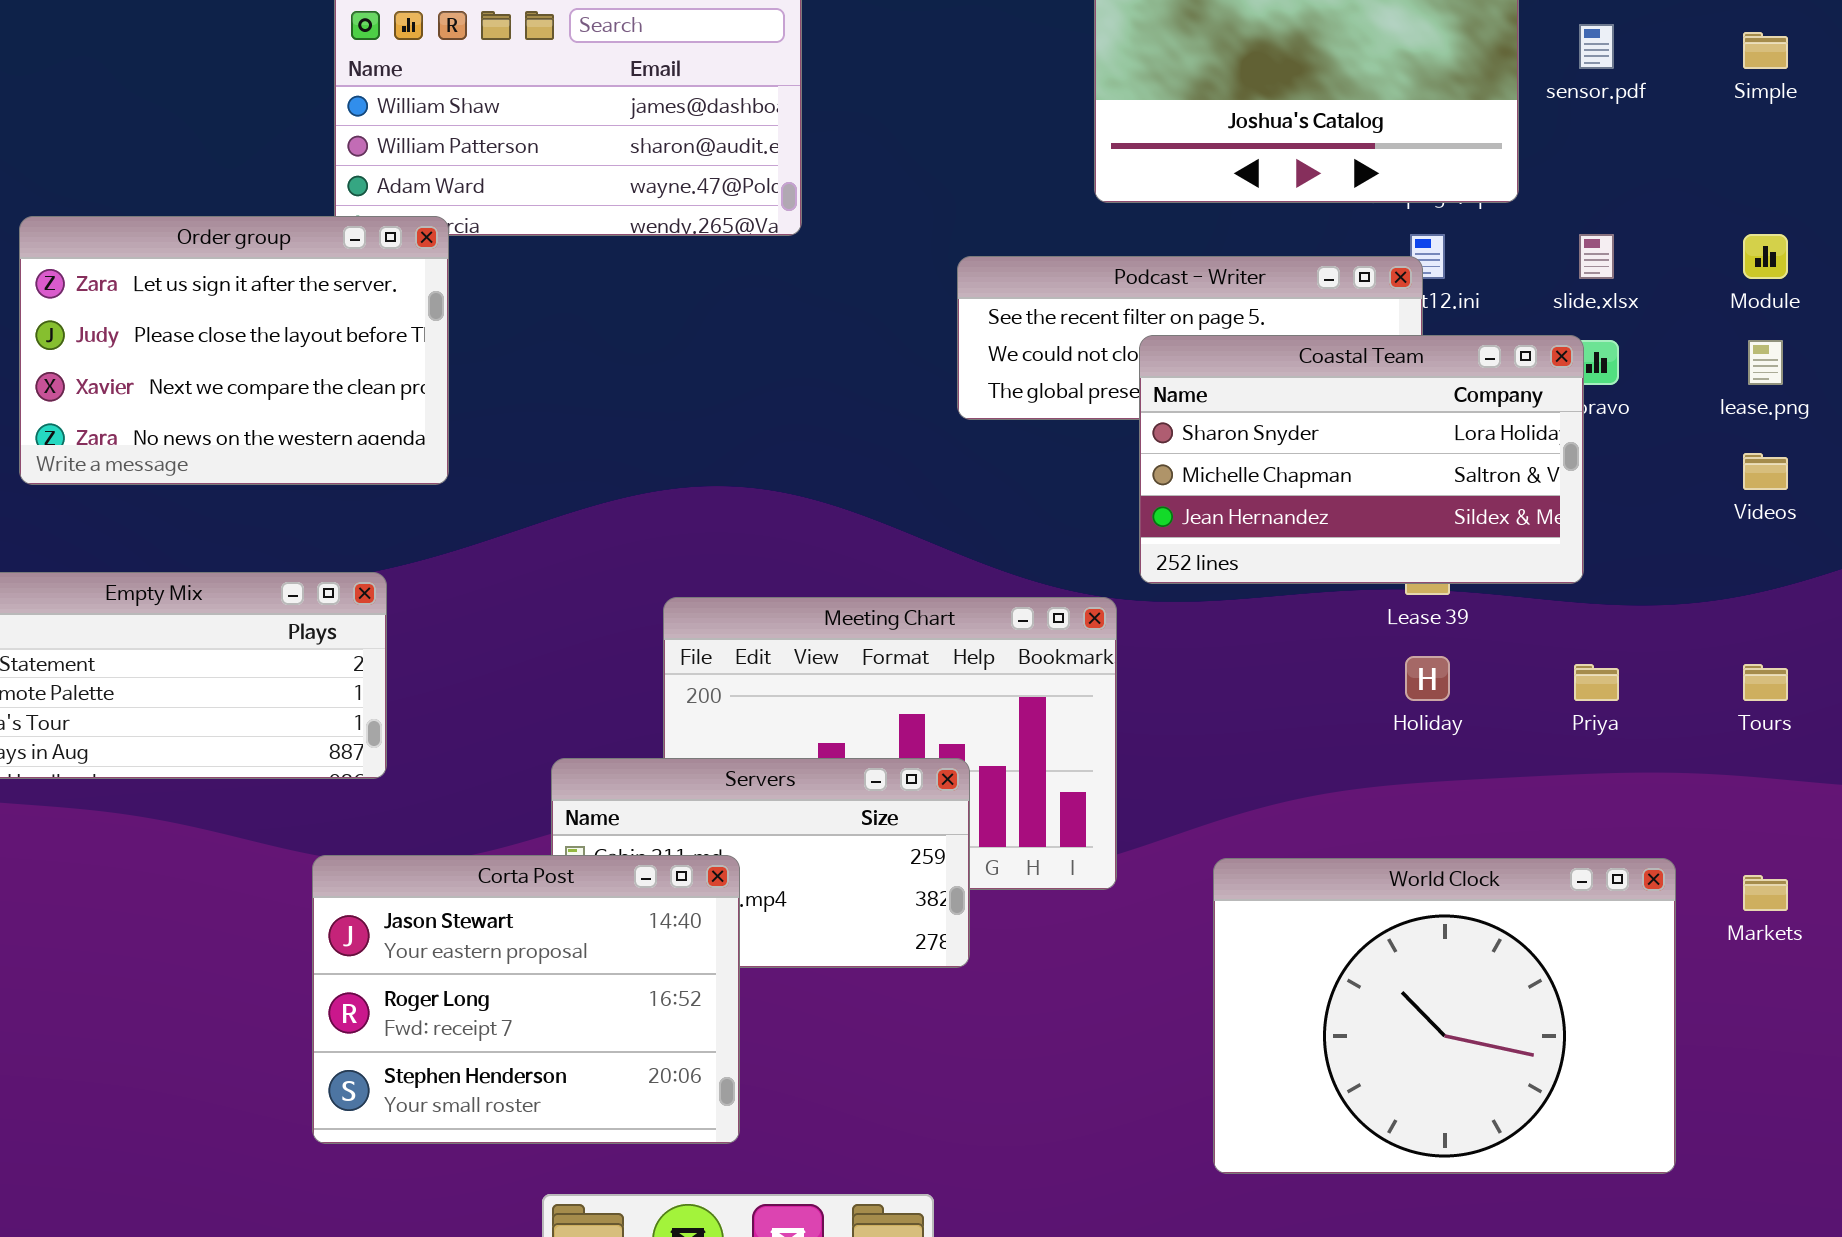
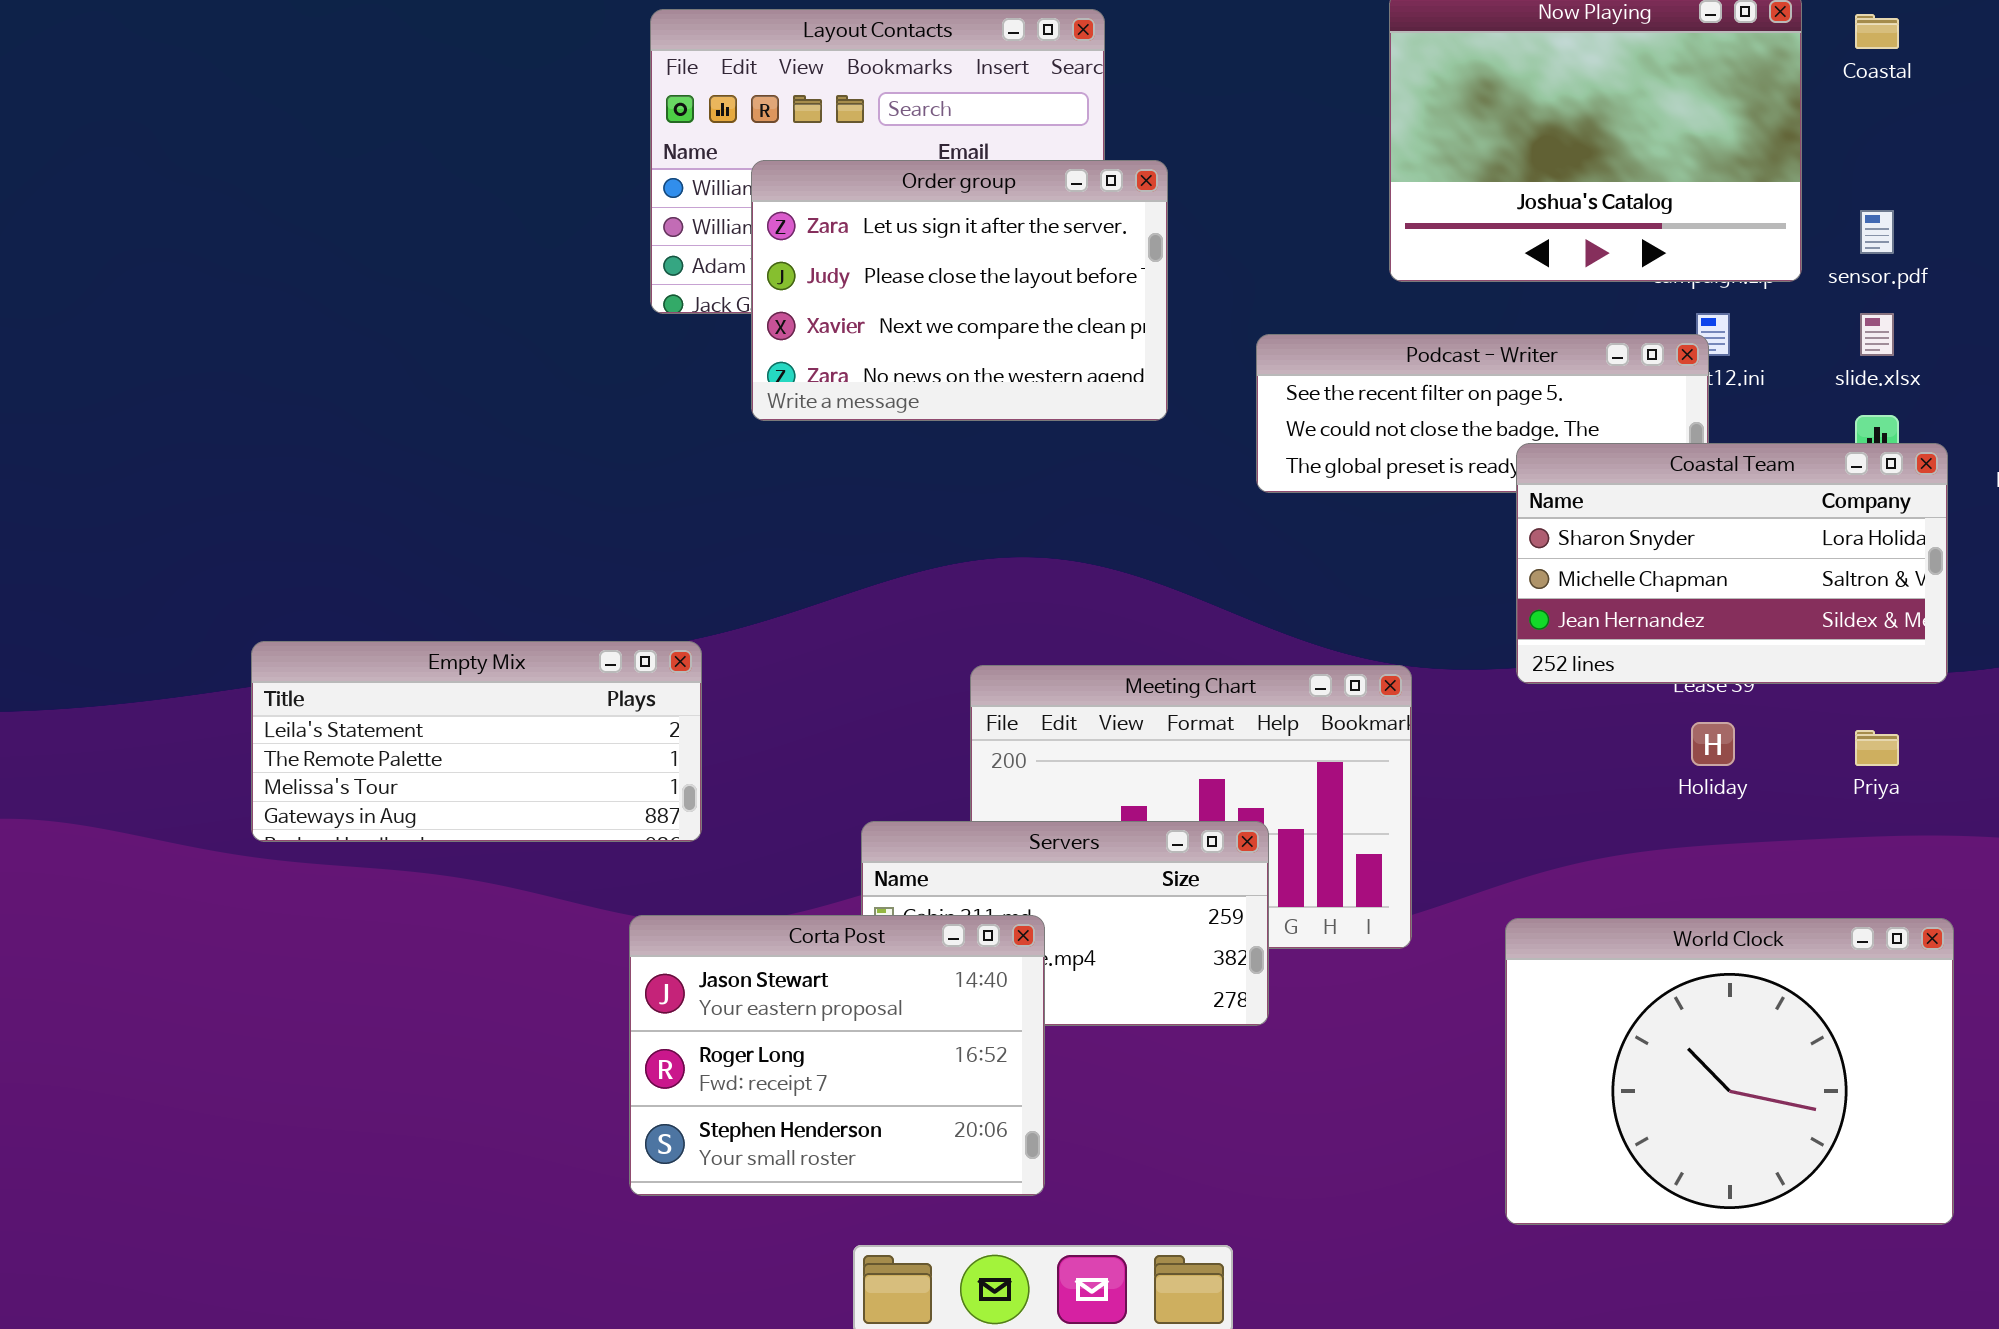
sensor.pdf: [1579,24,1614,69] -> [1860,210,1894,254], moved
Order group: [19,216,449,485] -> [751,160,1168,421], moved
Coastal Team: [1139,335,1584,584] -> [1516,443,1948,684], moved

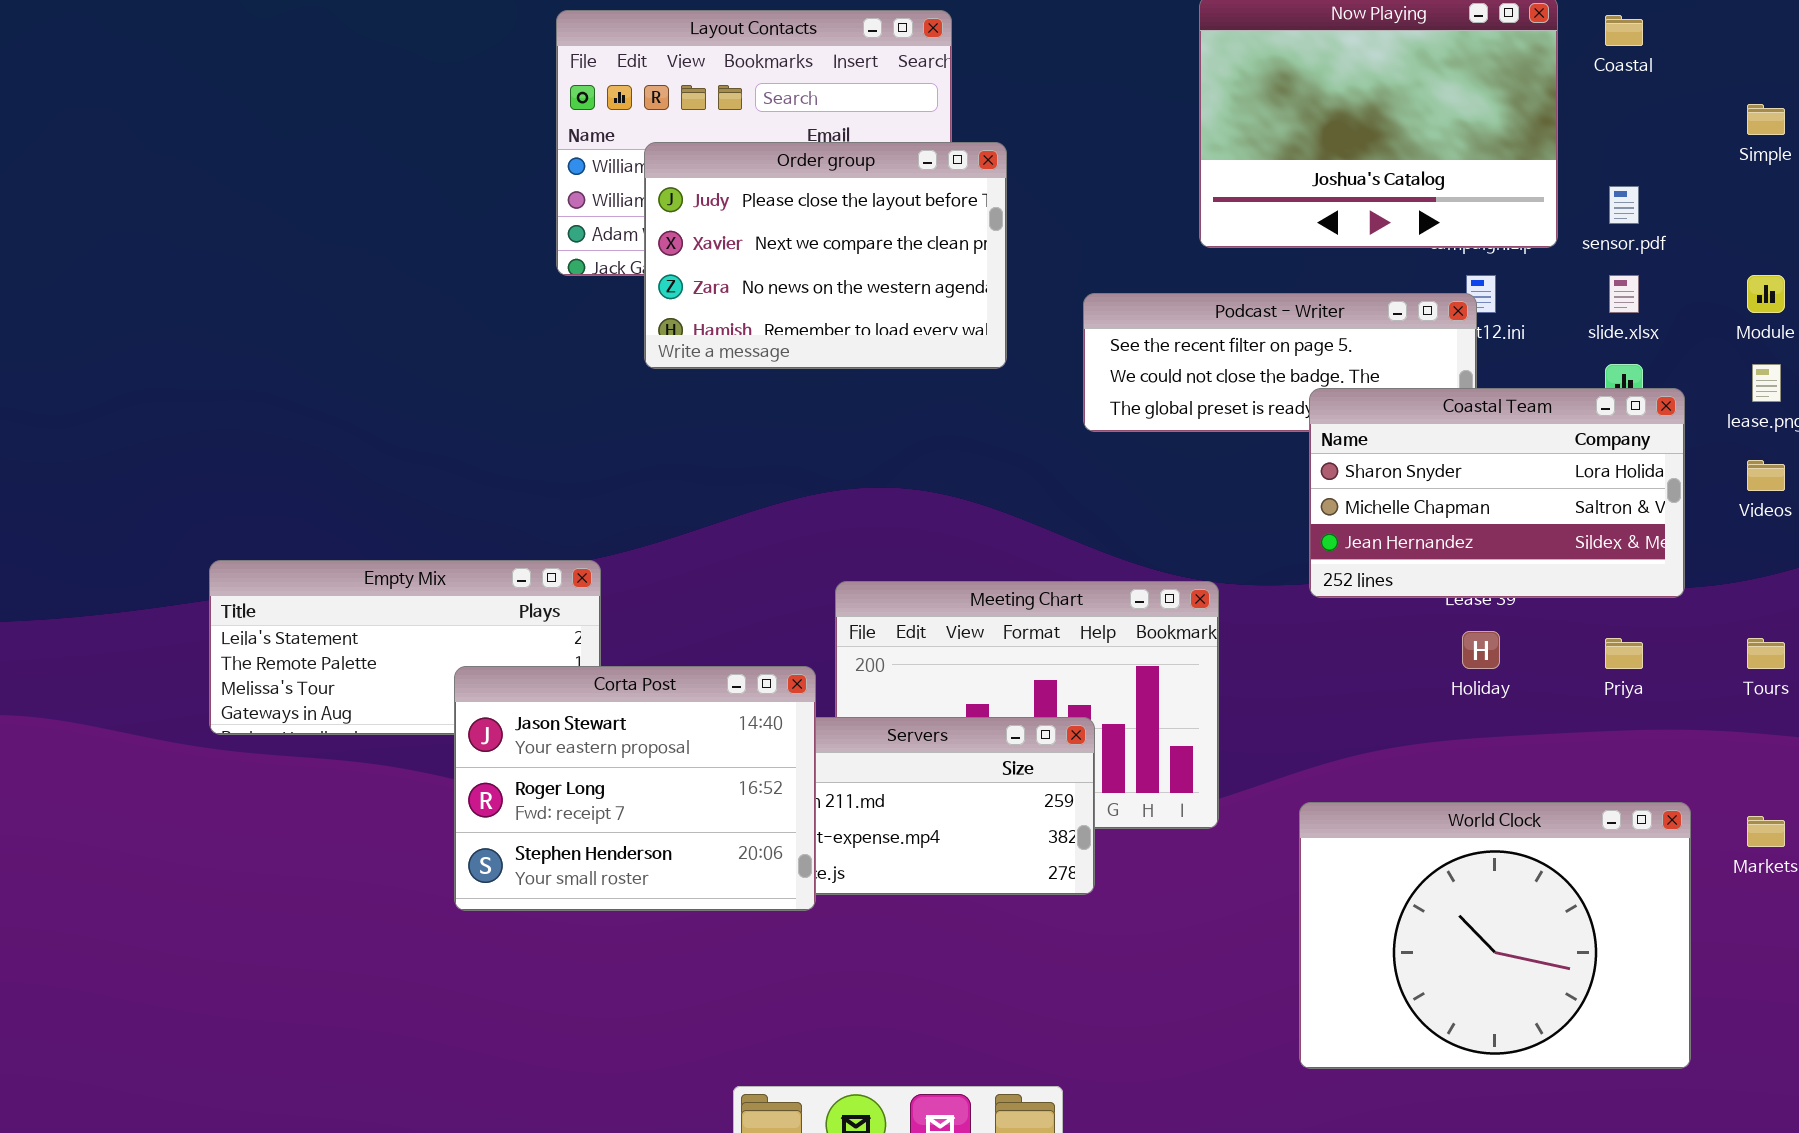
Order group: [751,160,1168,421] -> [644,142,1007,369], scrolled down 1 row
Corta Post: [629,915,1045,1196] -> [454,666,816,911], moved

